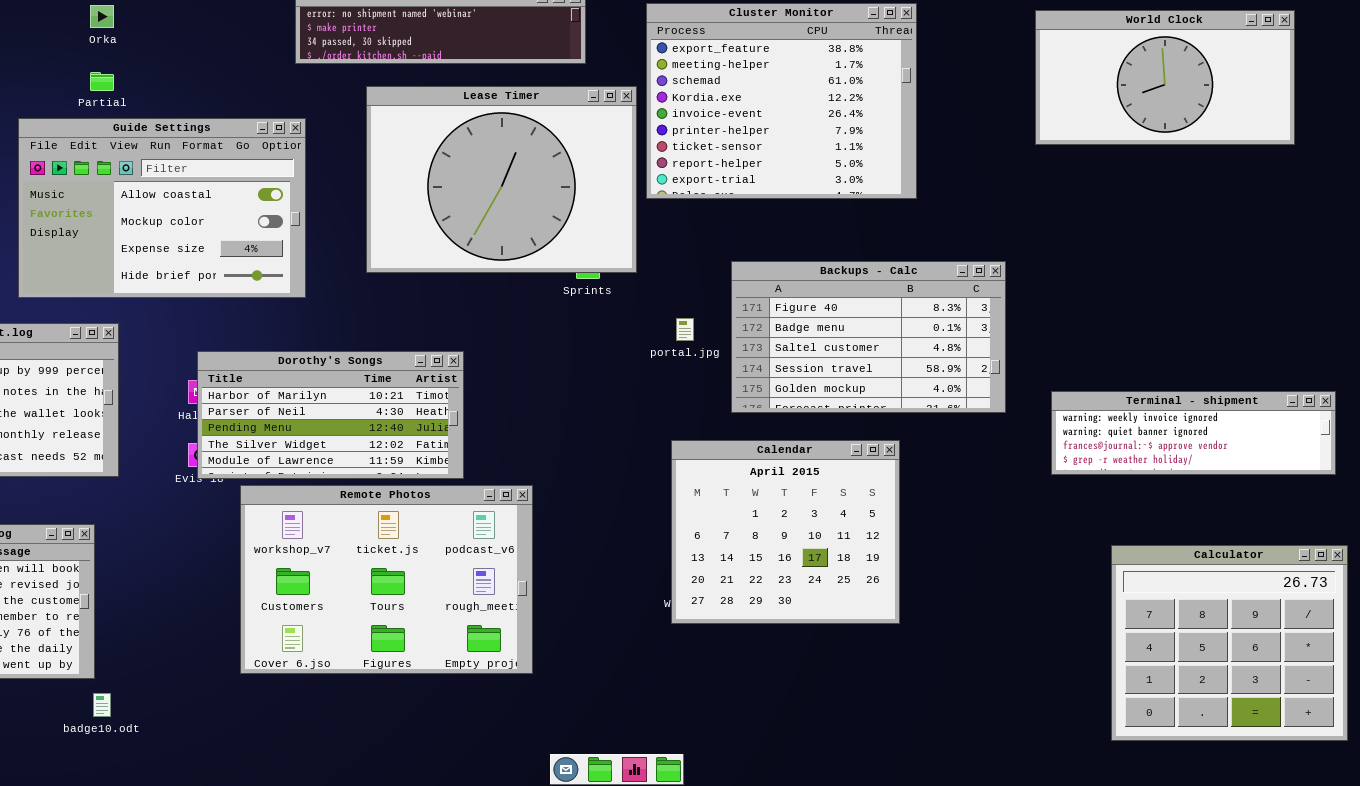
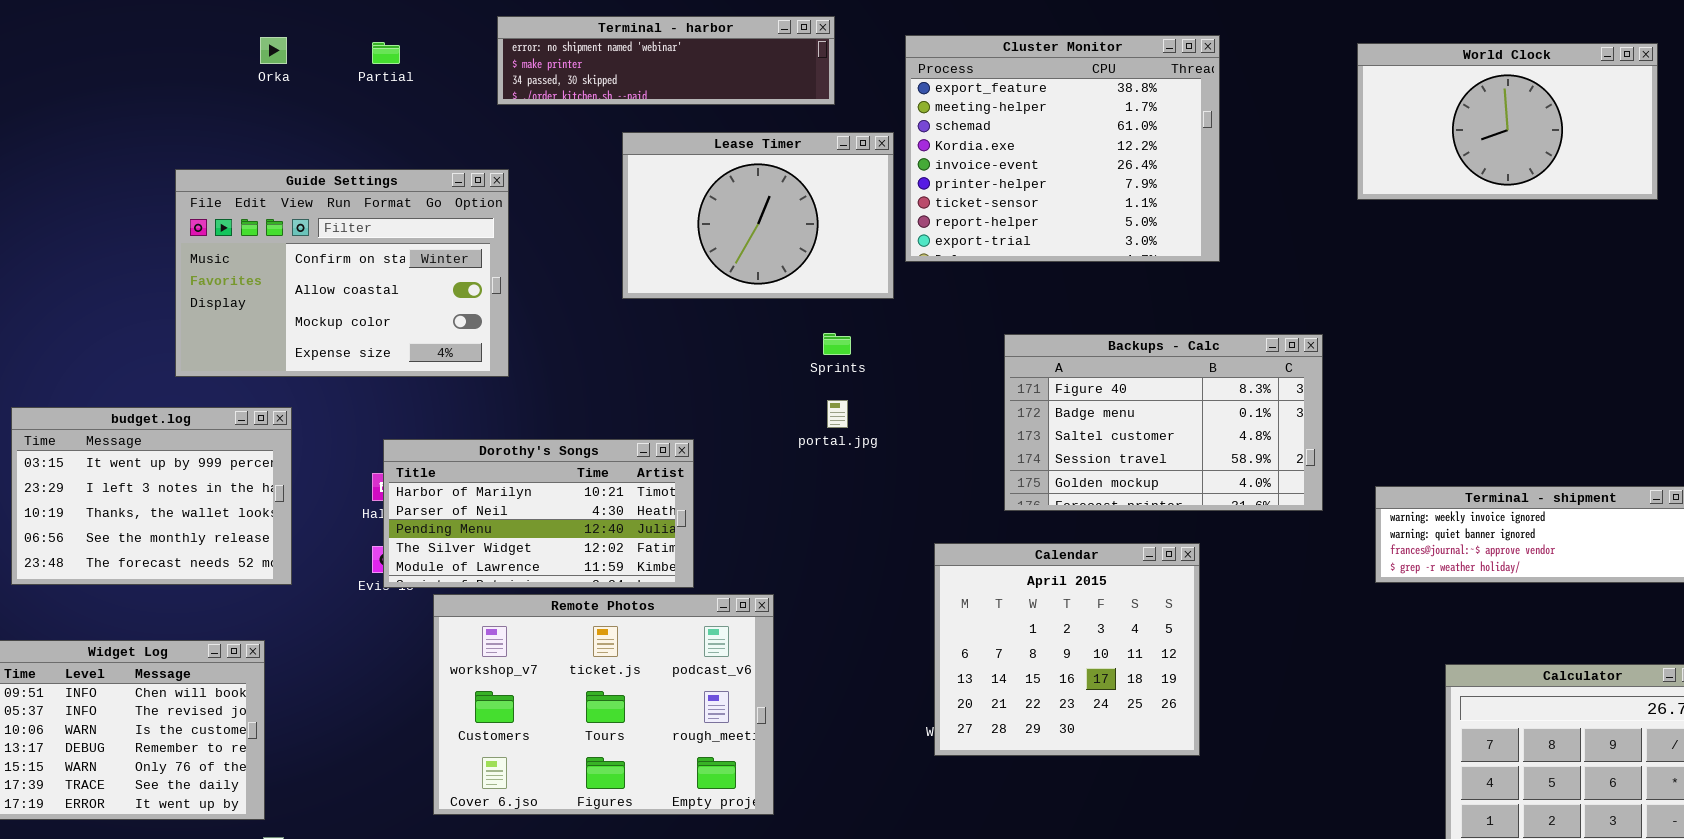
Partial: [90,72,114,91] -> [372,42,400,64], moved
Lease Timer: [366,86,637,273] -> [622,132,894,299], resized
Guide Settings: [18,118,306,298] -> [175,169,509,377], scrolled up 1 row
portal.jpg: [676,318,694,341] -> [827,400,848,428], moved

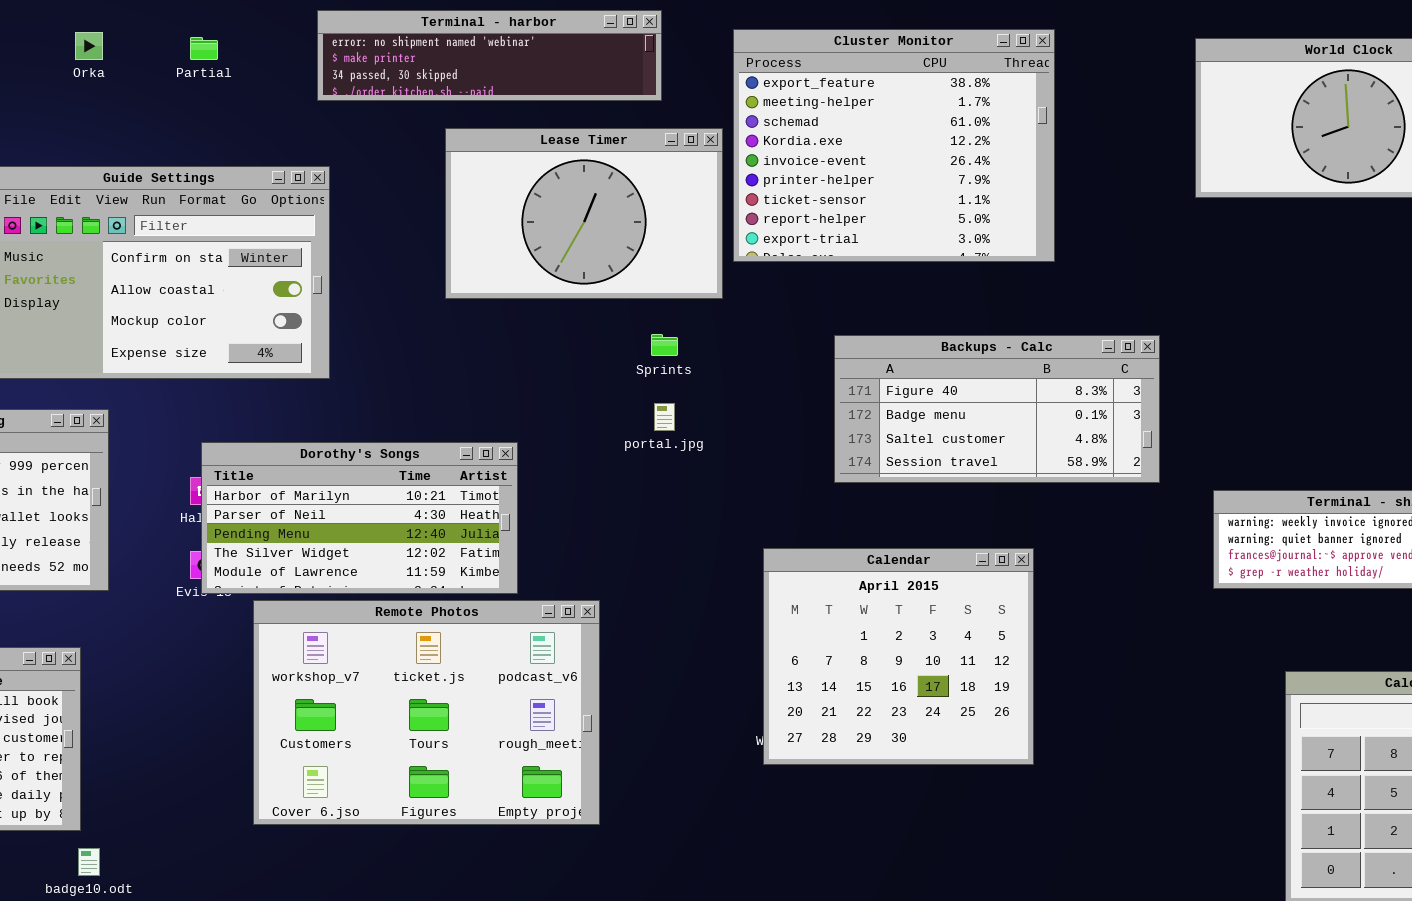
Backups - Calc: [1004,334,1323,511] -> [834,335,1160,483], resized

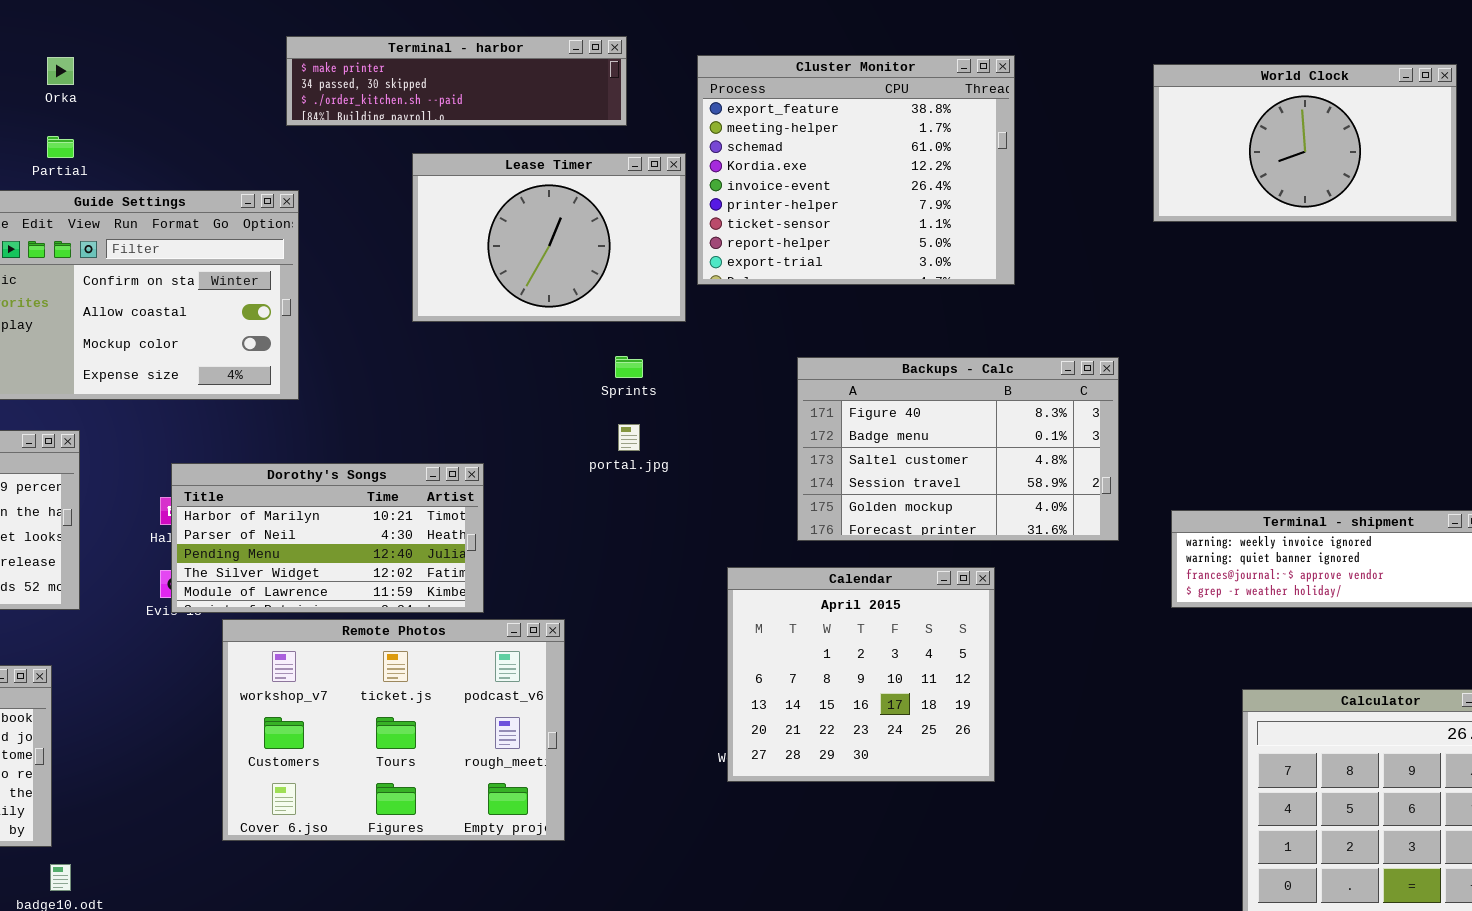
Terminal - harbor: [317,10,662,101] -> [286,36,627,126], scrolled down 1 row
Partial: [190,37,218,60] -> [47,136,74,158], moved
Backups - Calc: [834,335,1160,483] -> [797,357,1119,541], resized

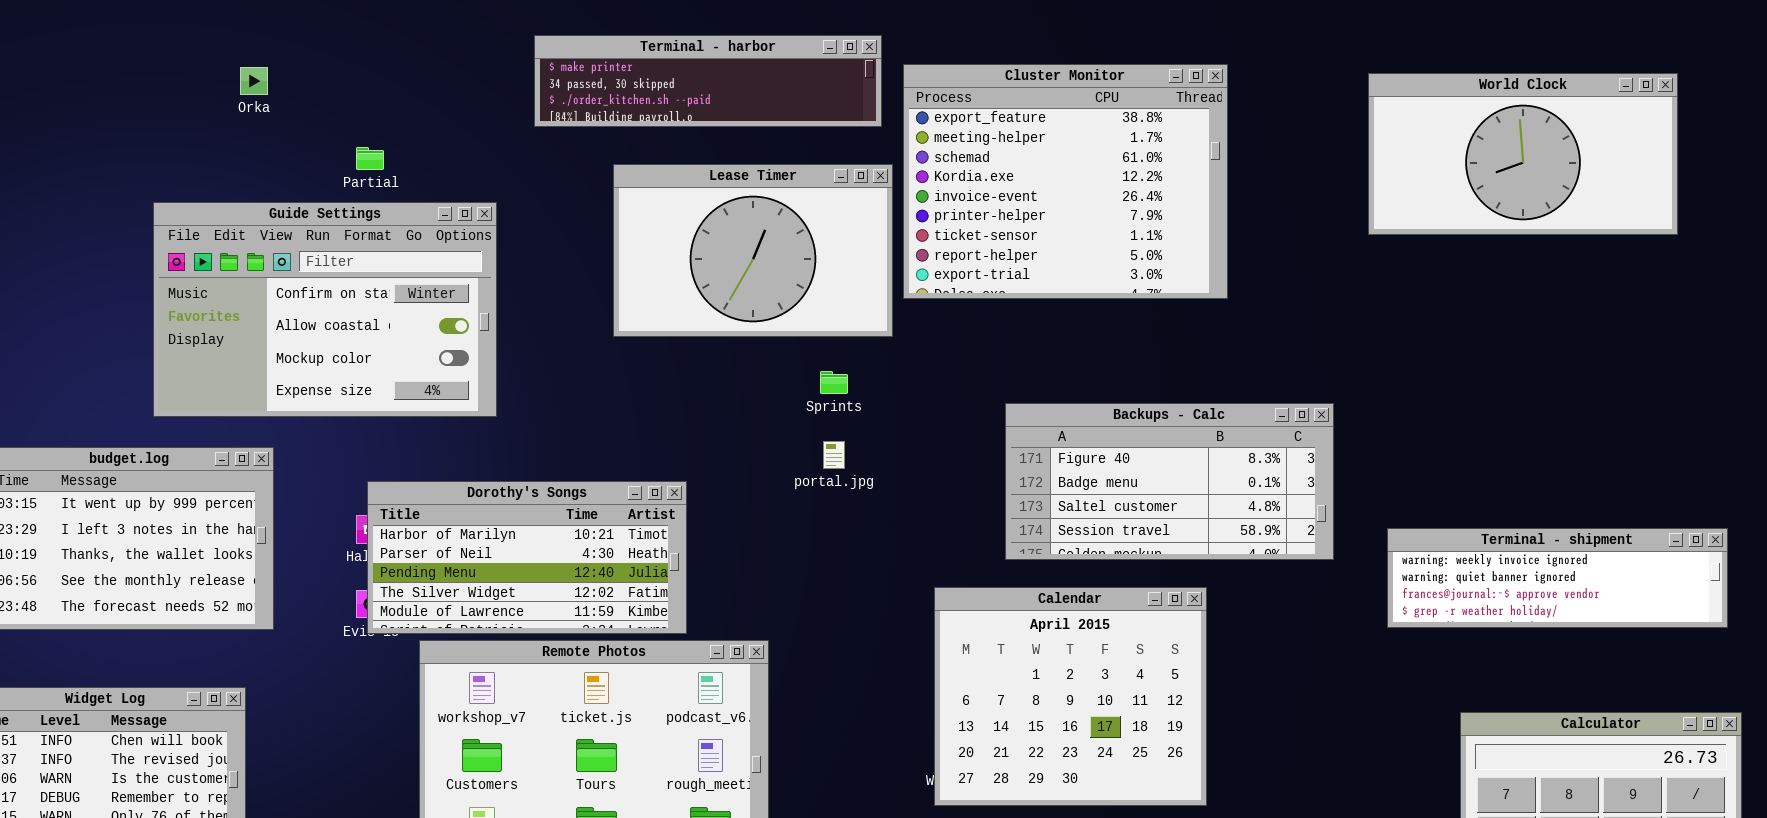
Terminal - harbor: [286,36,627,126] -> [534,35,882,127], moved
Partial: [47,136,74,158] -> [356,147,384,170], moved
Backups - Calc: [797,357,1119,541] -> [1005,403,1334,560], resized

